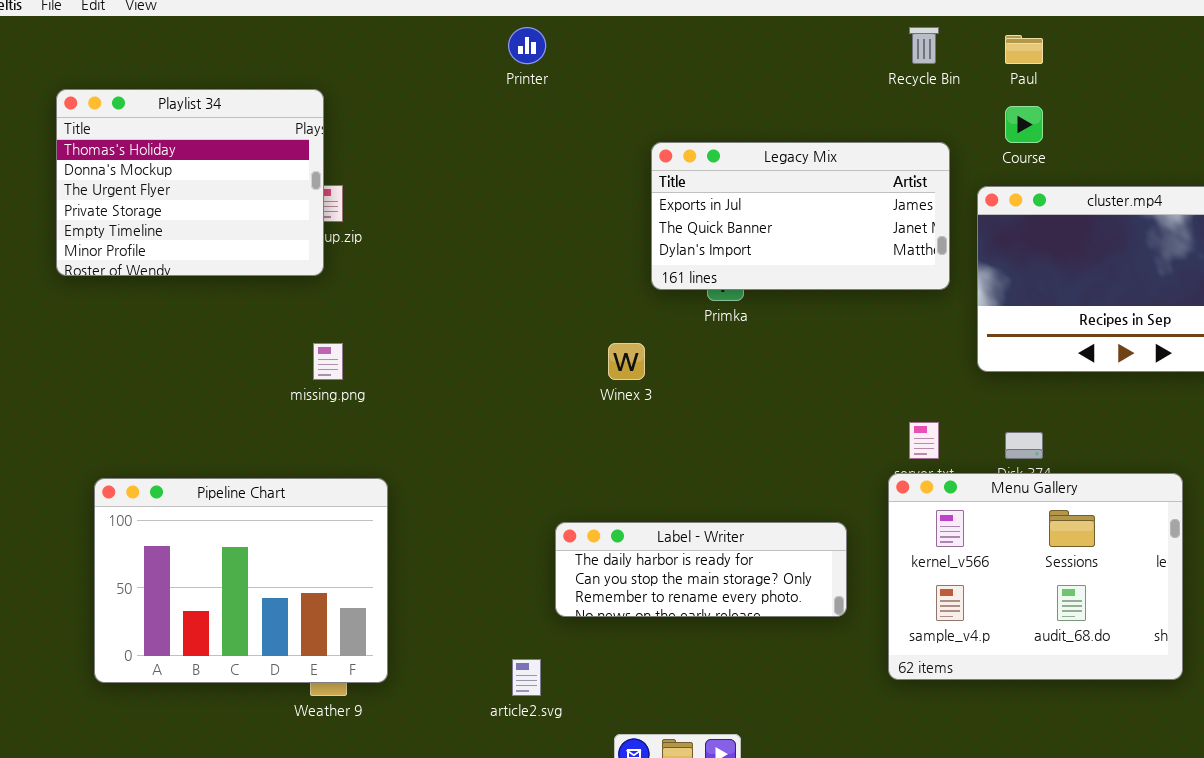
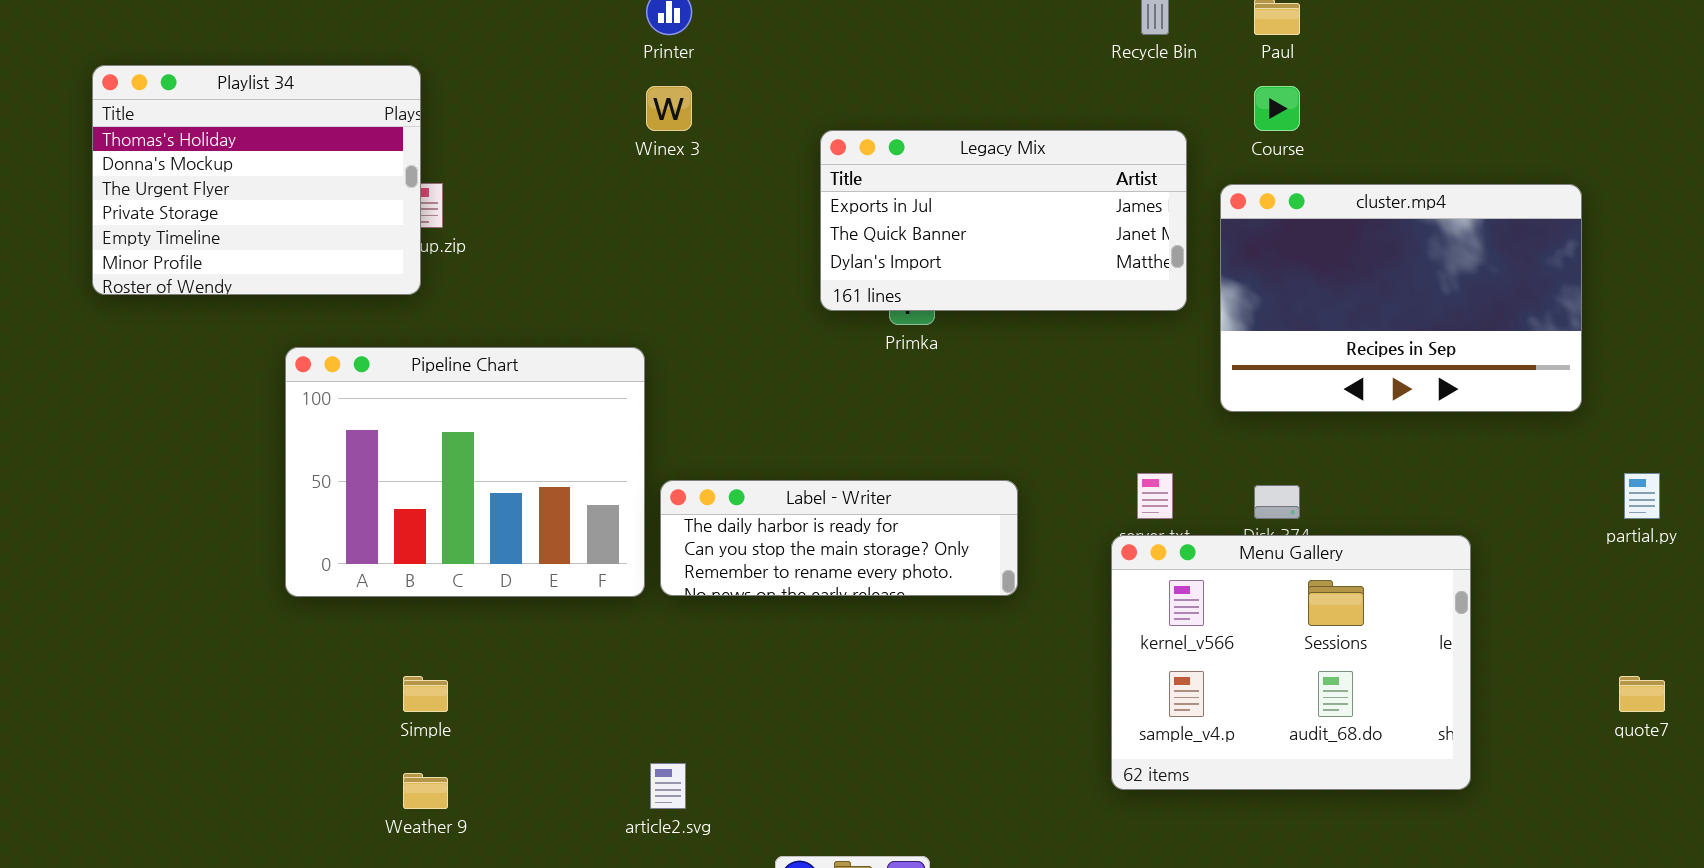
Winex 3: [608,343,645,380] -> [646,86,692,131], moved
Pipeline Chart: [94,478,388,683] -> [285,347,645,597], moved
Label - Writer: [555,522,847,617] -> [660,480,1018,596], moved

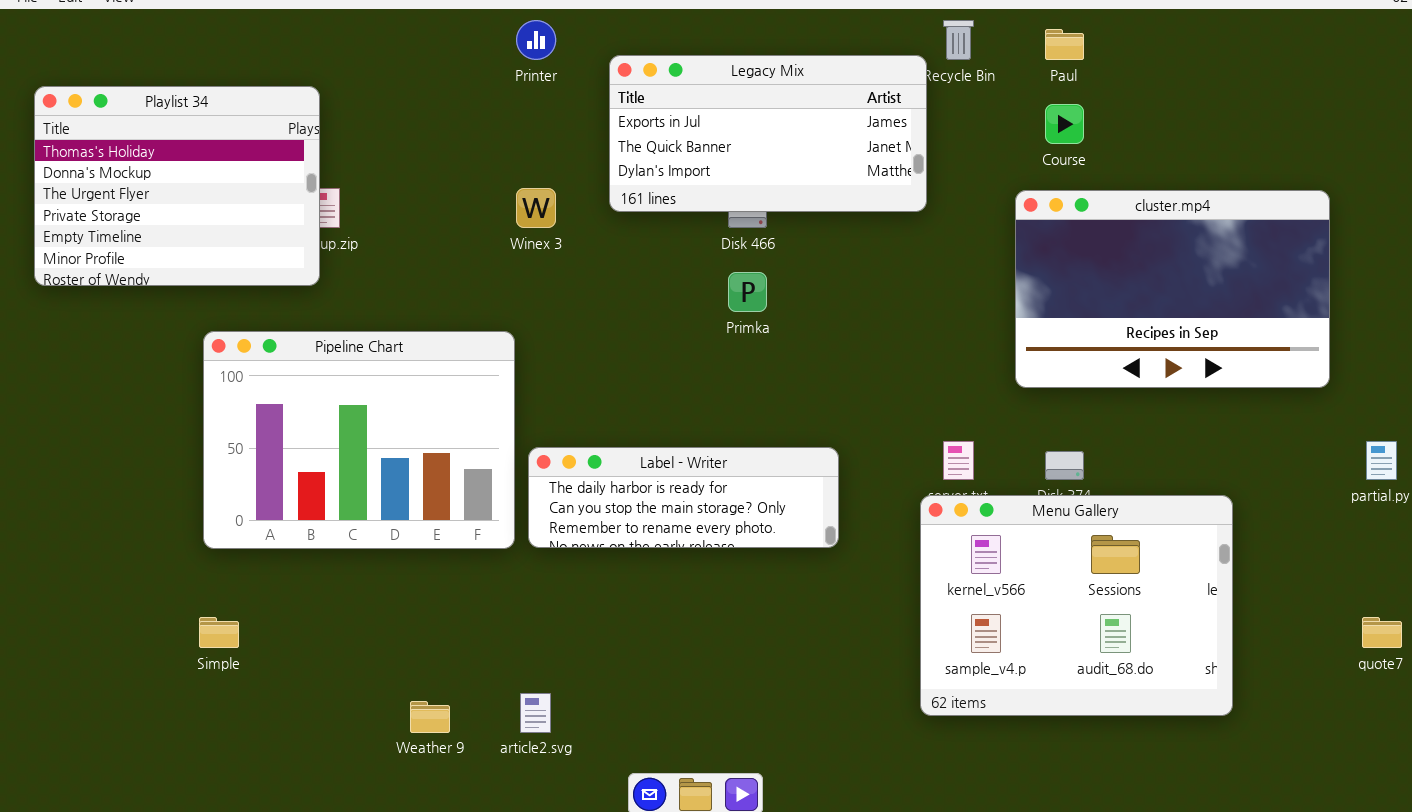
Winex 3: [646,86,692,131] -> [516,188,556,228], moved
Legacy Mix: [820,130,1187,311] -> [609,55,927,212], moved
Simple: [403,676,448,712] -> [199,617,239,648], moved
Weather 9: [403,773,448,809] -> [410,701,450,733], moved

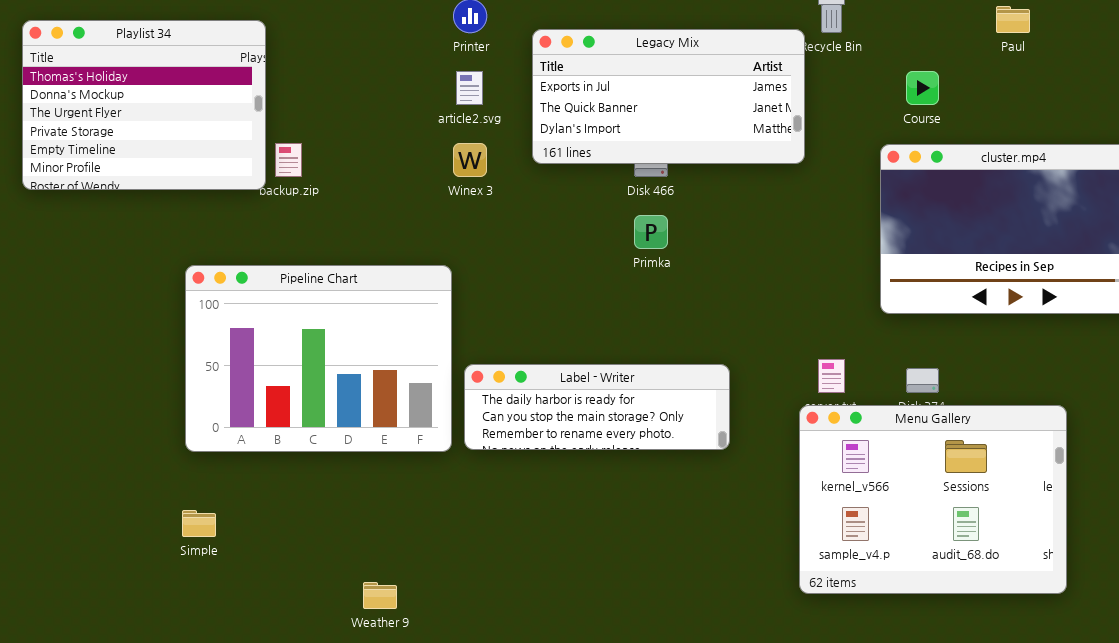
Paul: [1045,29,1084,60] -> [996,6,1030,33], moved
Playlist 34: [34,86,320,286] -> [22,20,266,190], moved
article2.svg: [520,693,551,733] -> [456,71,483,105], moved

